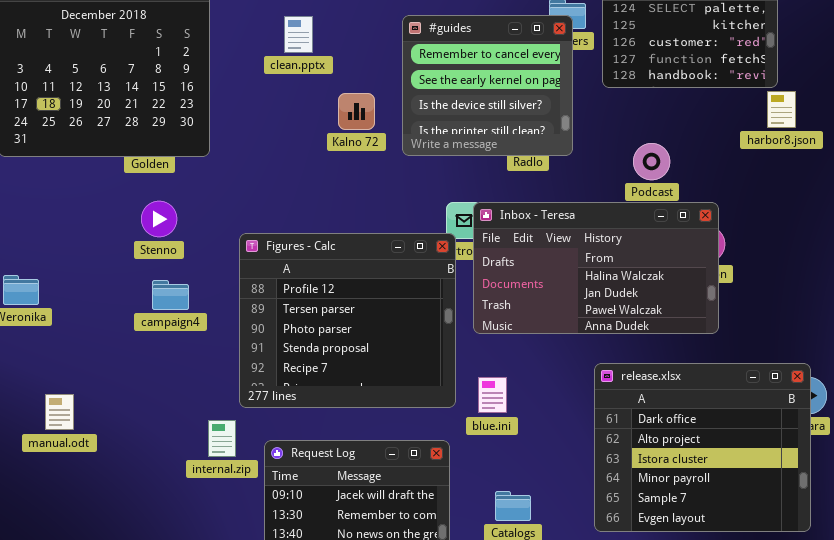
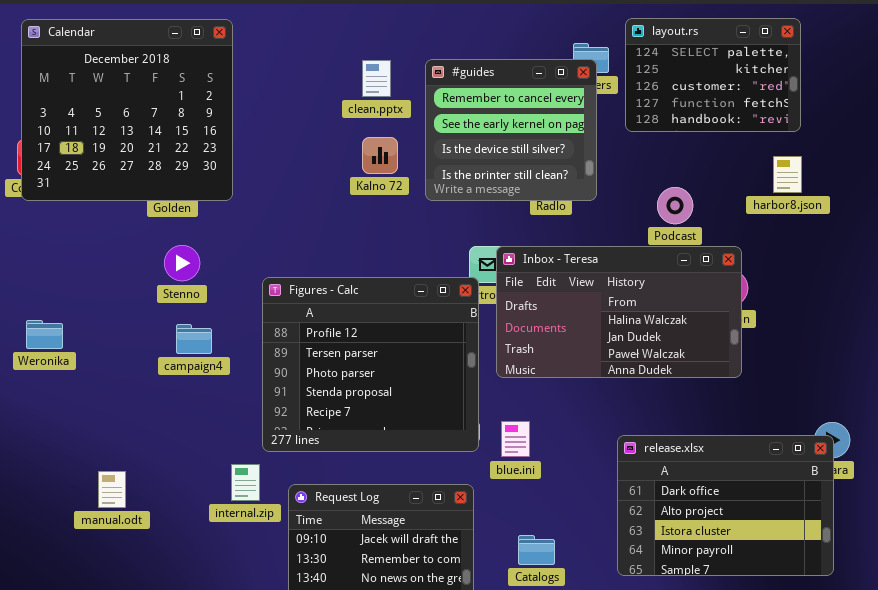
clean.pptx: [284,16,313,53] -> [362,60,391,97], moved
harbor8.json: [767,91,796,128] -> [773,156,802,193], moved
release.xlsx: [594,363,811,532] -> [617,435,834,576], resized
manual.odt: [45,394,74,430] -> [98,471,126,508], moved

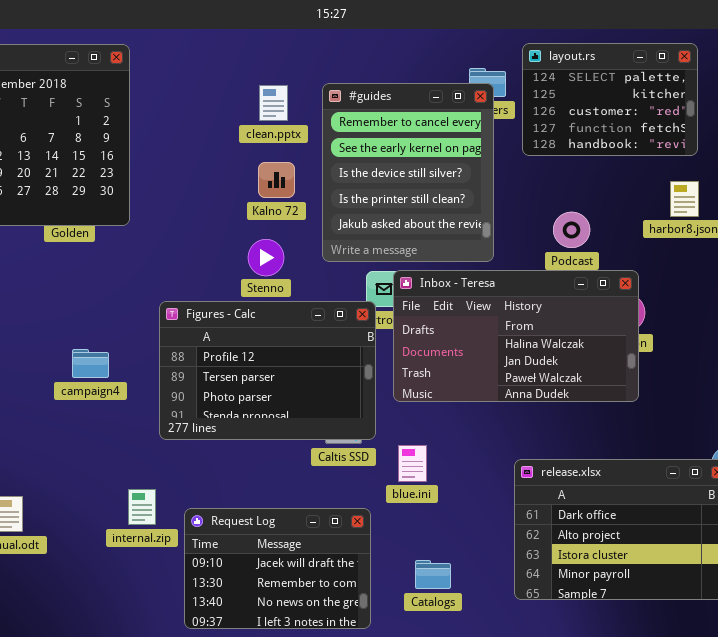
#guides: [425,59,597,201] -> [322,83,494,262], resized
Stenno: [164,245,200,281] -> [248,239,284,276], moved
Figures - Calc: [262,277,479,452] -> [159,301,376,440], resized

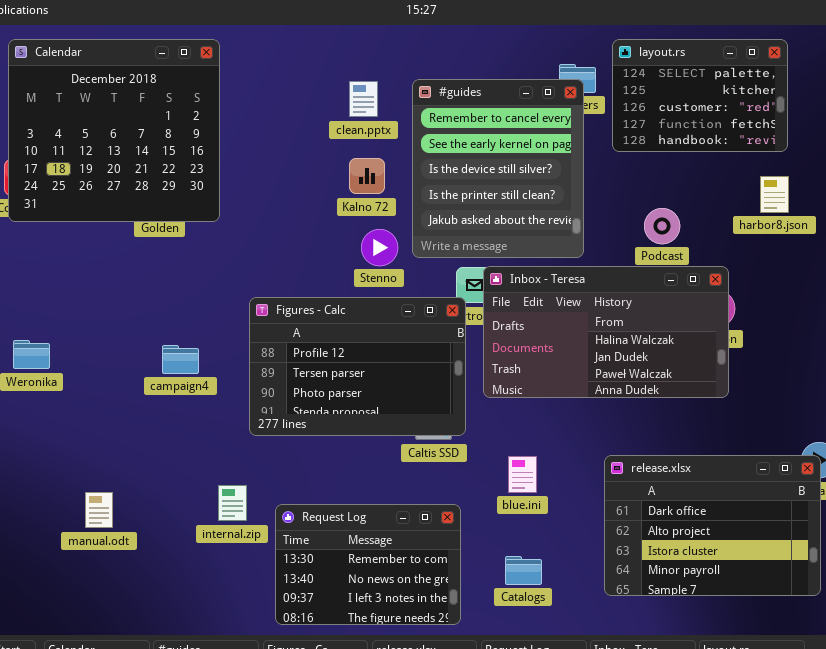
Stenno: [248,239,284,276] -> [361,229,398,266], moved
blue.ini: [398,445,427,482] -> [508,456,537,493], moved
Request Log: [184,508,371,629] -> [275,504,461,625], scrolled down 1 row

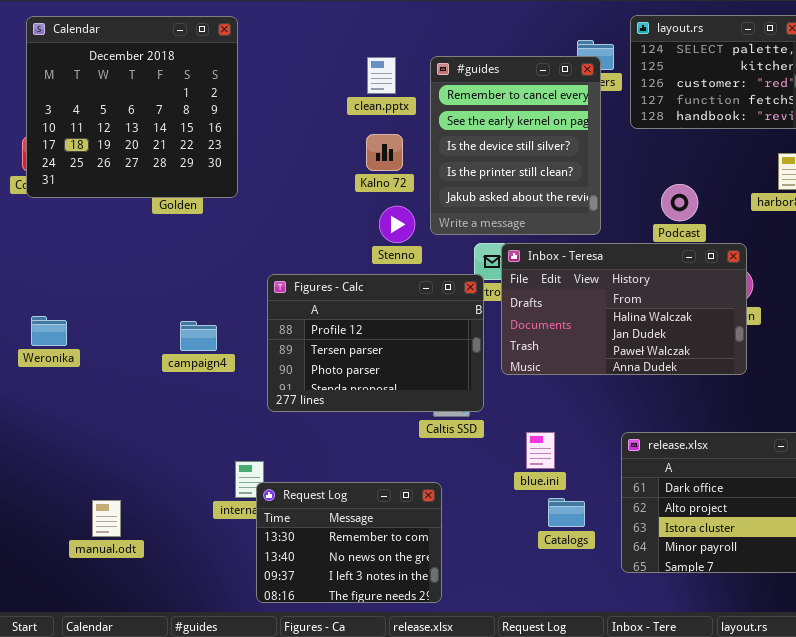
manual.odt: [85,492,113,528] -> [92,500,121,537], moved
Request Log: [275,504,461,625] -> [256,482,442,603], moved
Catalogs: [505,556,542,585] -> [548,498,585,527], moved

